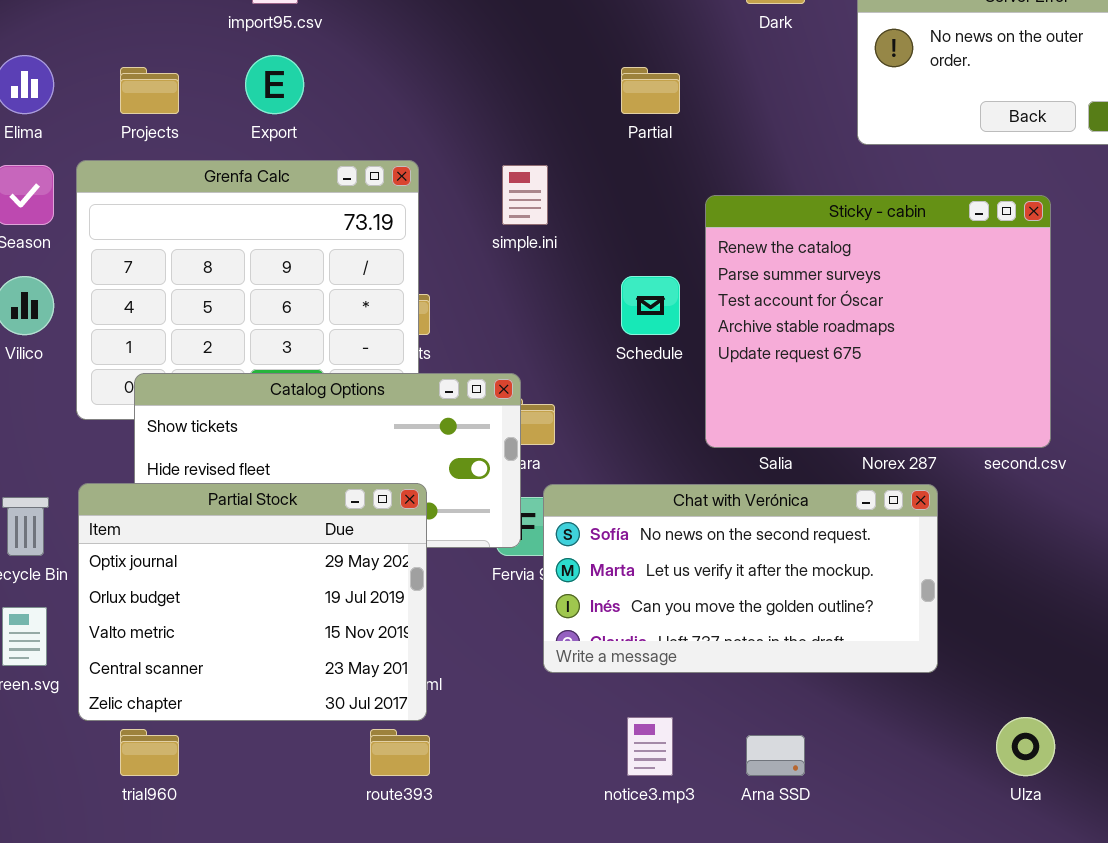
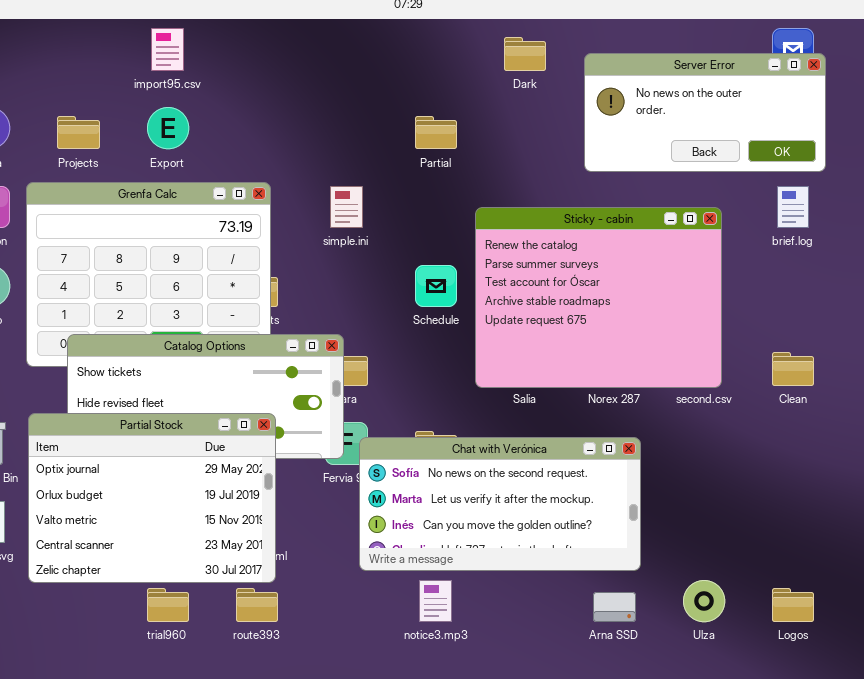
Chat with Verónica: [543,484,938,673] -> [359,437,641,571], moved
trial960: [120,729,179,776] -> [147,588,189,622], moved
Arna SSD: [746,735,805,776] -> [593,592,636,622], moved

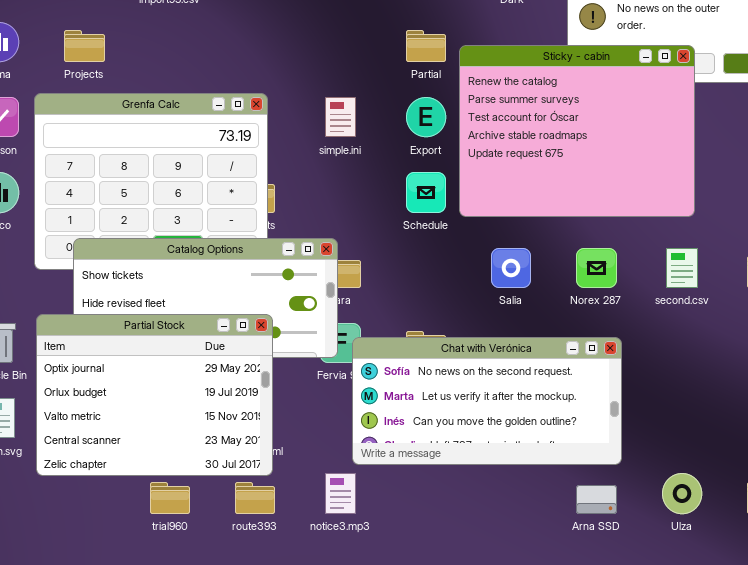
Export: [147,107,189,149] -> [406,97,446,137], moved
Sticky - cabin: [475,207,722,388] -> [459,45,695,217], moved
notice3.mp3: [419,580,452,622] -> [325,473,356,514], moved

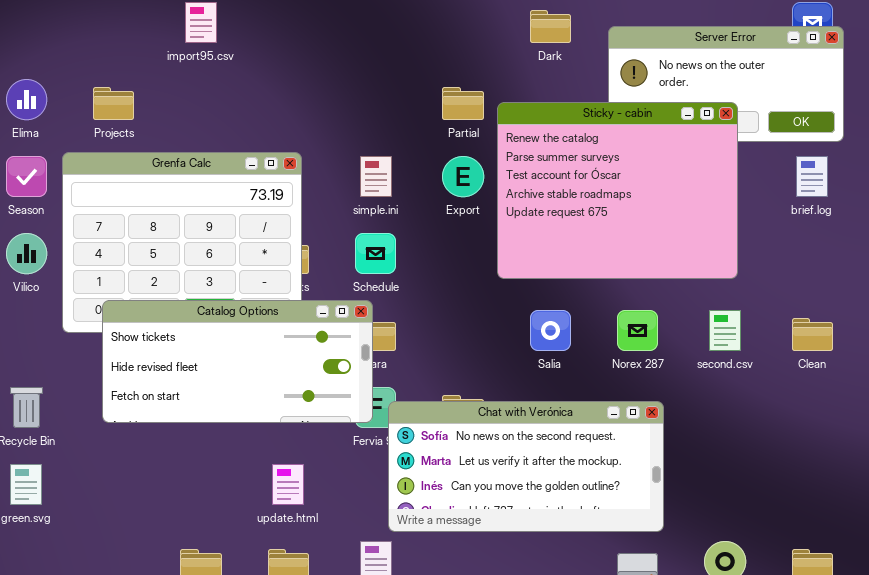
Schedule: [406,172,446,213] -> [355,233,396,274], moved
Partial Stock: [36,314,273,476] -> none, closed

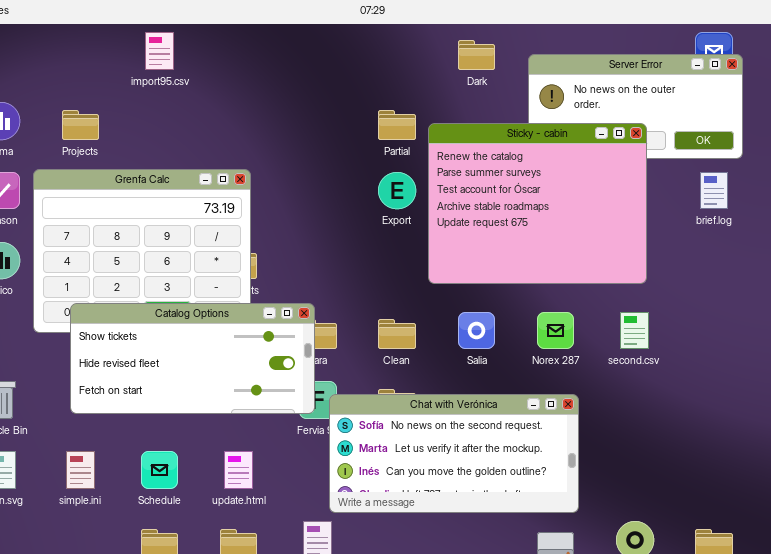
simple.ini: [360,156,392,197] -> [66,451,95,489], moved
Schedule: [355,233,396,274] -> [141,451,178,489], moved
Clean: [792,318,833,351] -> [378,319,416,349], moved

